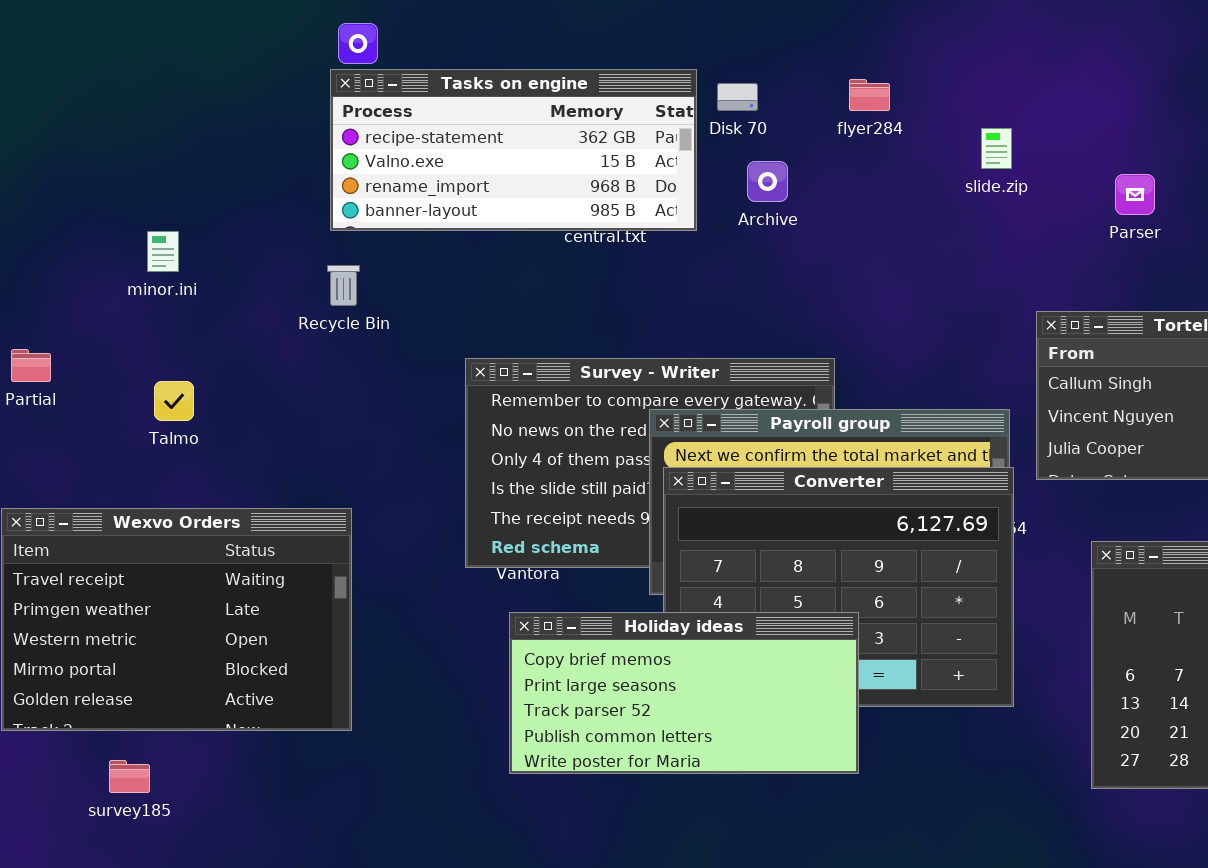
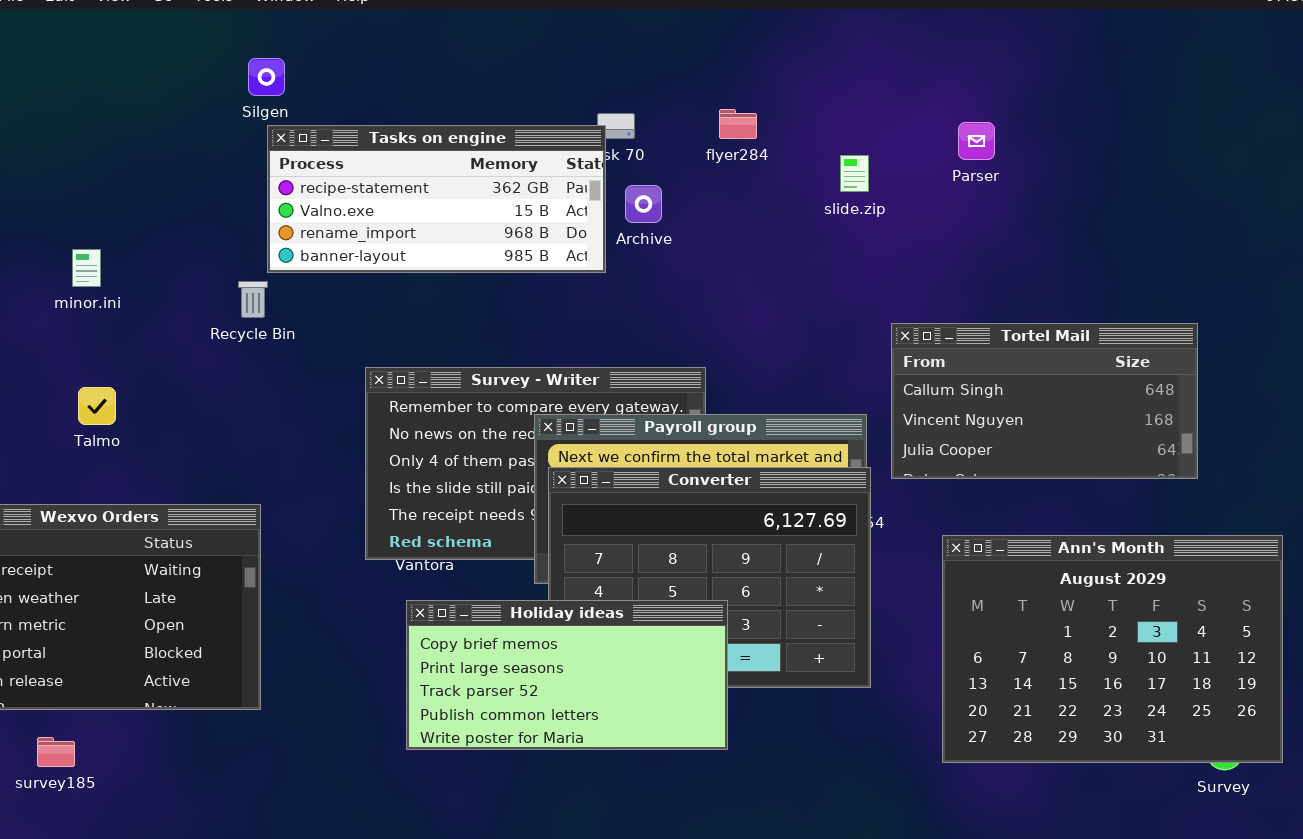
Tasks on engine: [330,69,697,231] -> [267,125,606,273], moved
Parser: [1115,174,1155,215] -> [958,122,995,160], moved

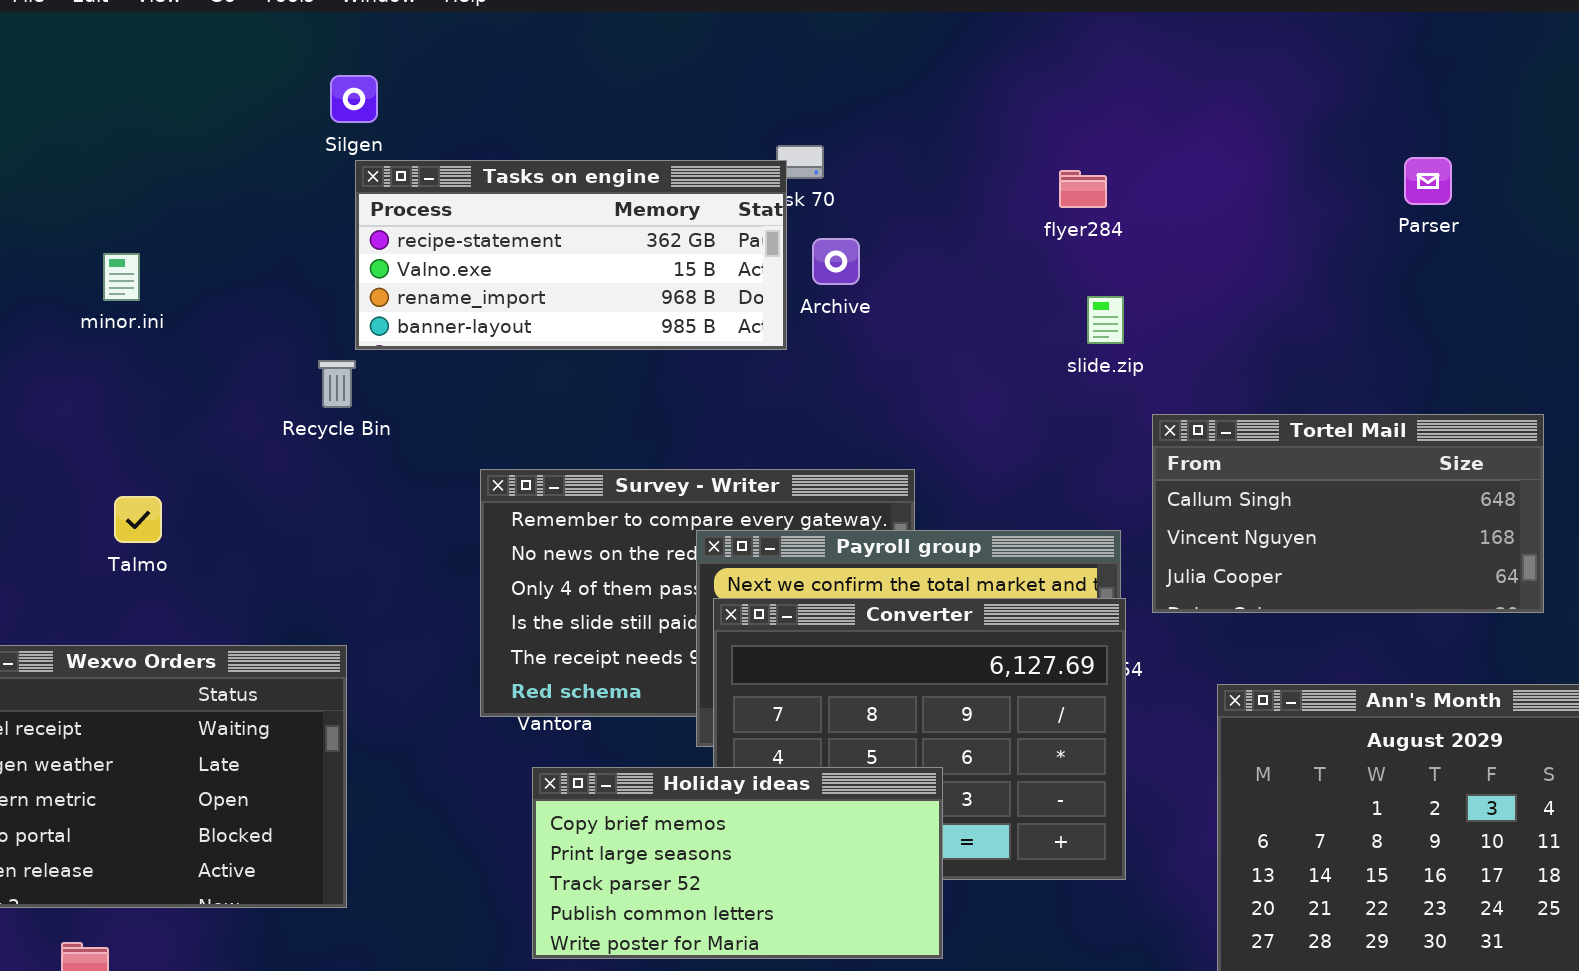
flyer284: [719,109,757,139] -> [1059,170,1107,208], moved
Parser: [958,122,995,160] -> [1404,157,1452,205], moved
slide.zip: [840,155,869,192] -> [1087,296,1124,344], moved
minor.ini: [72,249,101,287] -> [103,253,140,301], moved

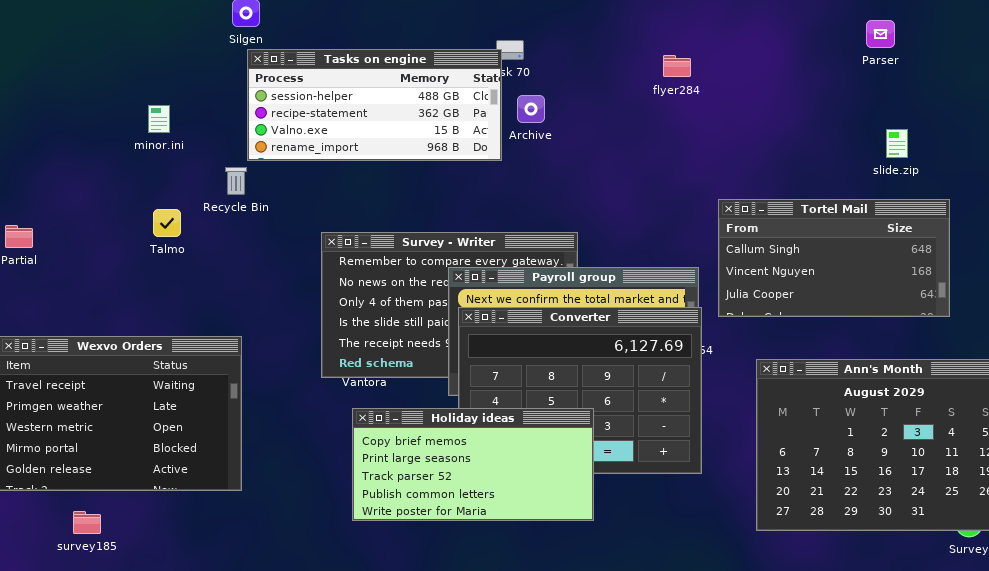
Parser: [1404,157,1452,205] -> [866,20,895,48], moved
Tasks on engine: [355,160,787,350] -> [247,49,502,161], scrolled up 1 row
minor.ini: [103,253,140,301] -> [148,105,170,133], moved
slide.zip: [1087,296,1124,344] -> [886,129,908,158], moved
Talmo: [114,496,162,543] -> [153,209,181,237], moved

